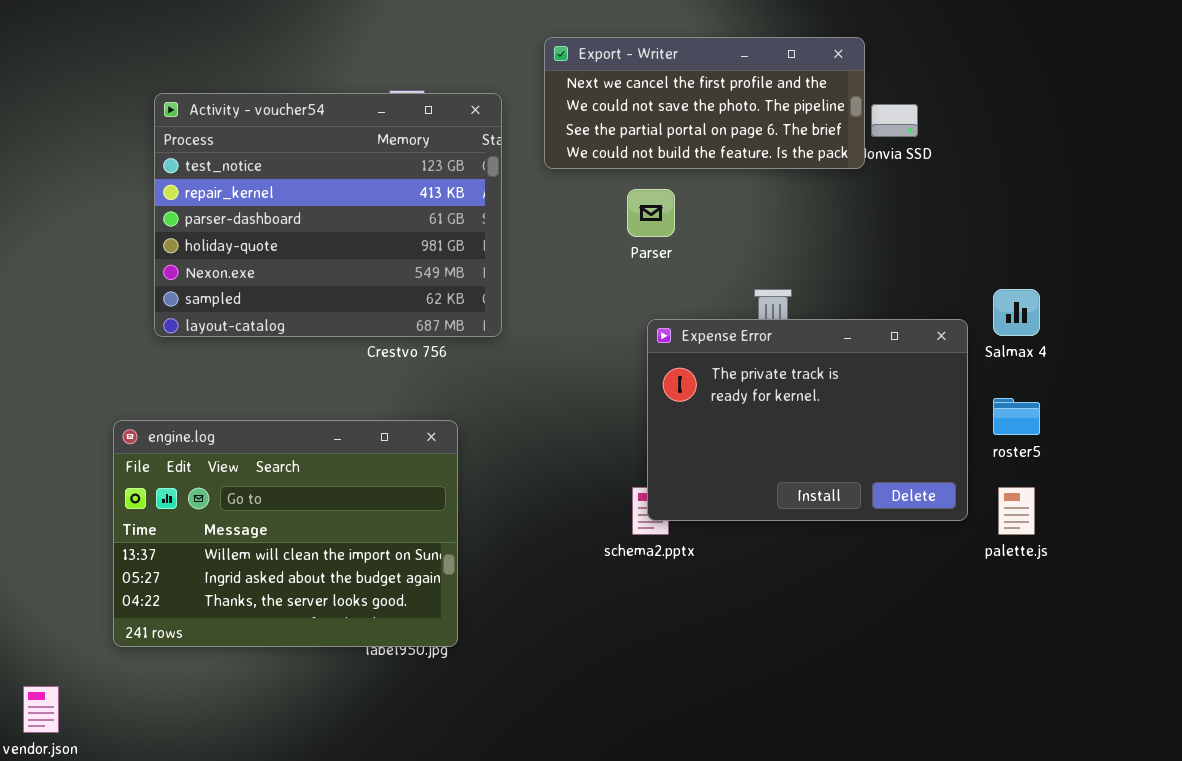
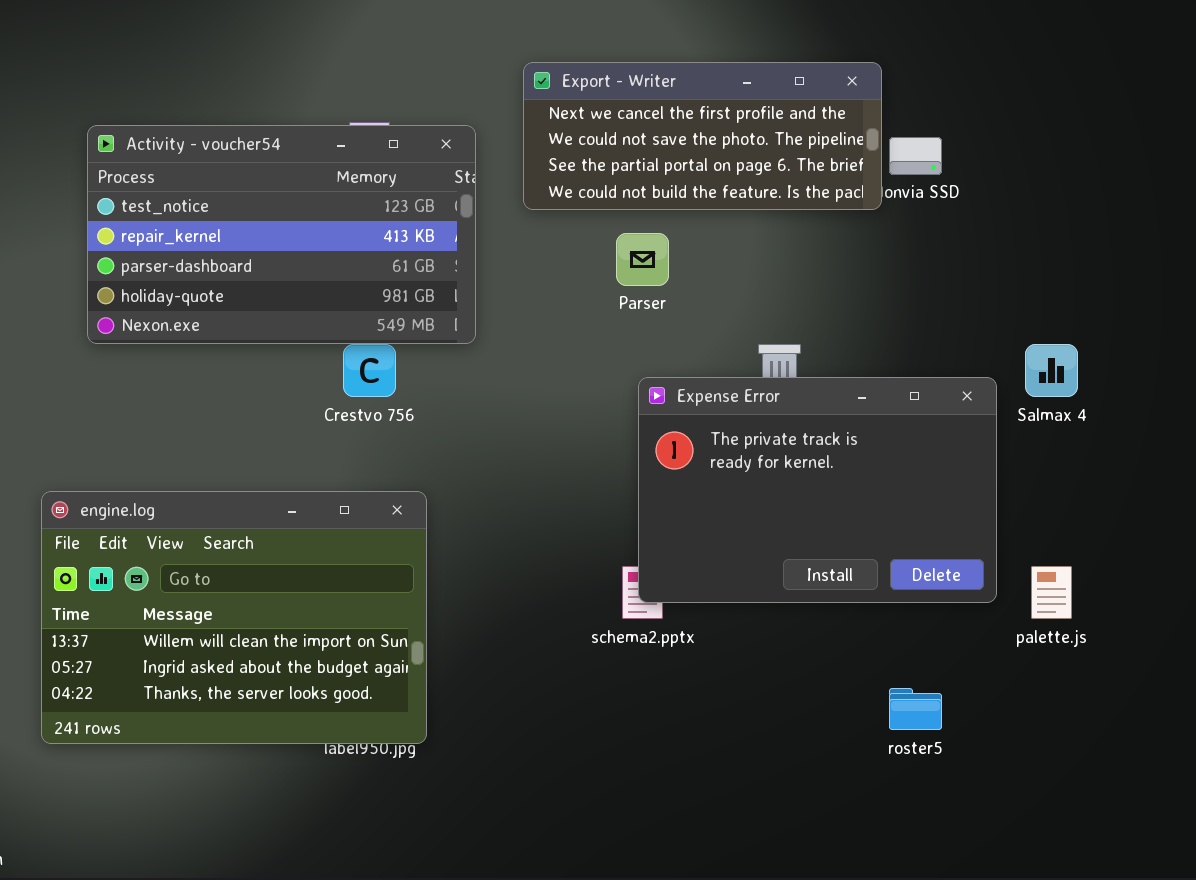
Activity - voucher54: [154,93,502,337] -> [87,125,476,344], resized
roster5: [993,398,1040,435] -> [889,688,942,730], moved

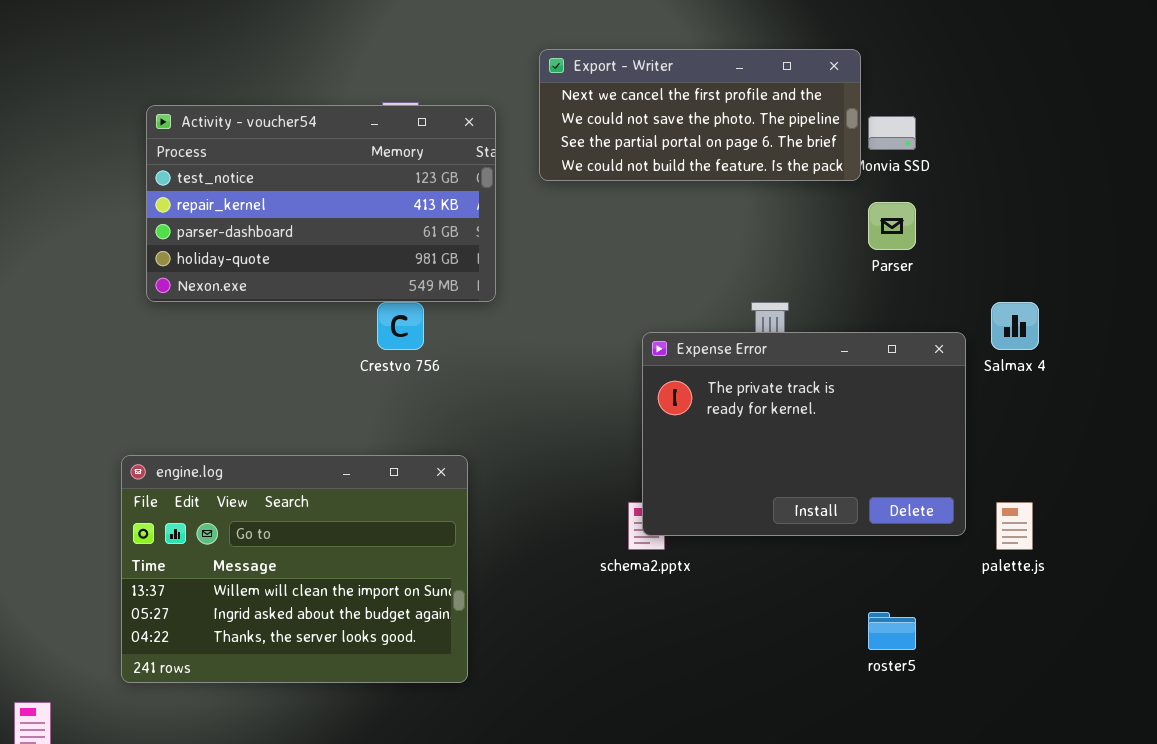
Parser: [616,233,669,286] -> [868,202,916,250], moved
engine.log: [41,491,427,744] -> [121,455,468,683], moved

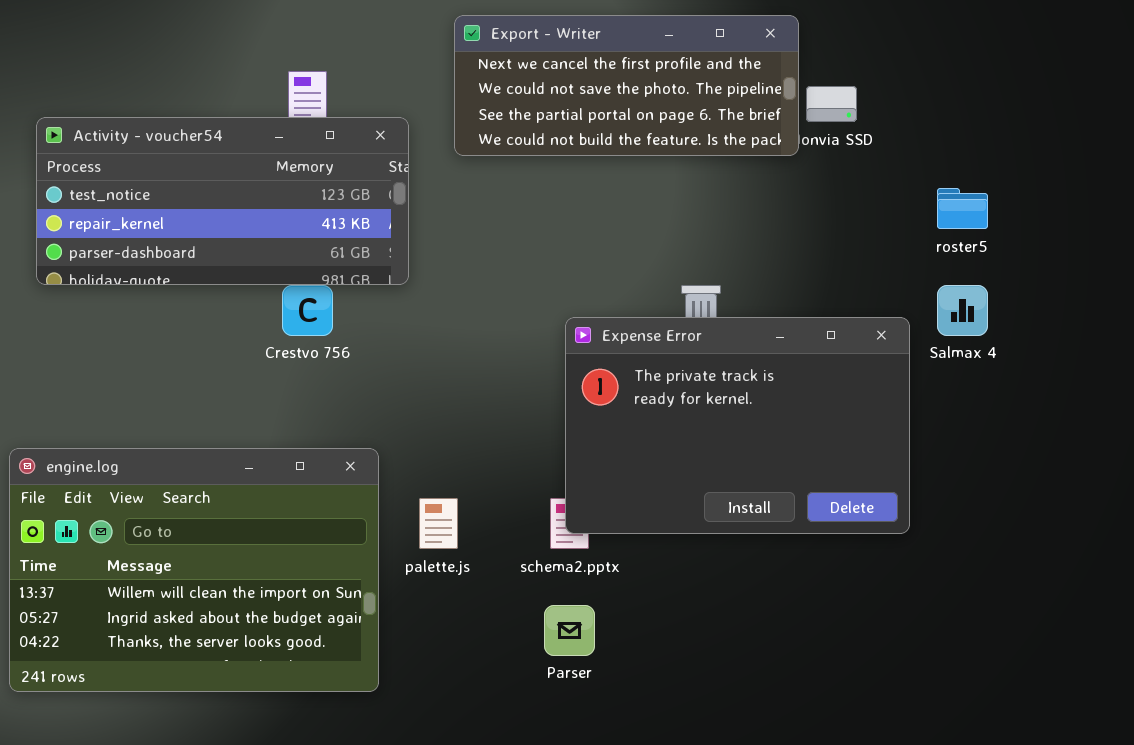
Activity - voucher54: [146,105,496,302] -> [36,117,409,285], resized
Parser: [868,202,916,250] -> [544,605,595,656], moved
palette.js: [996,502,1033,550] -> [419,498,458,549], moved
roster5: [868,612,916,650] -> [937,188,988,229], moved

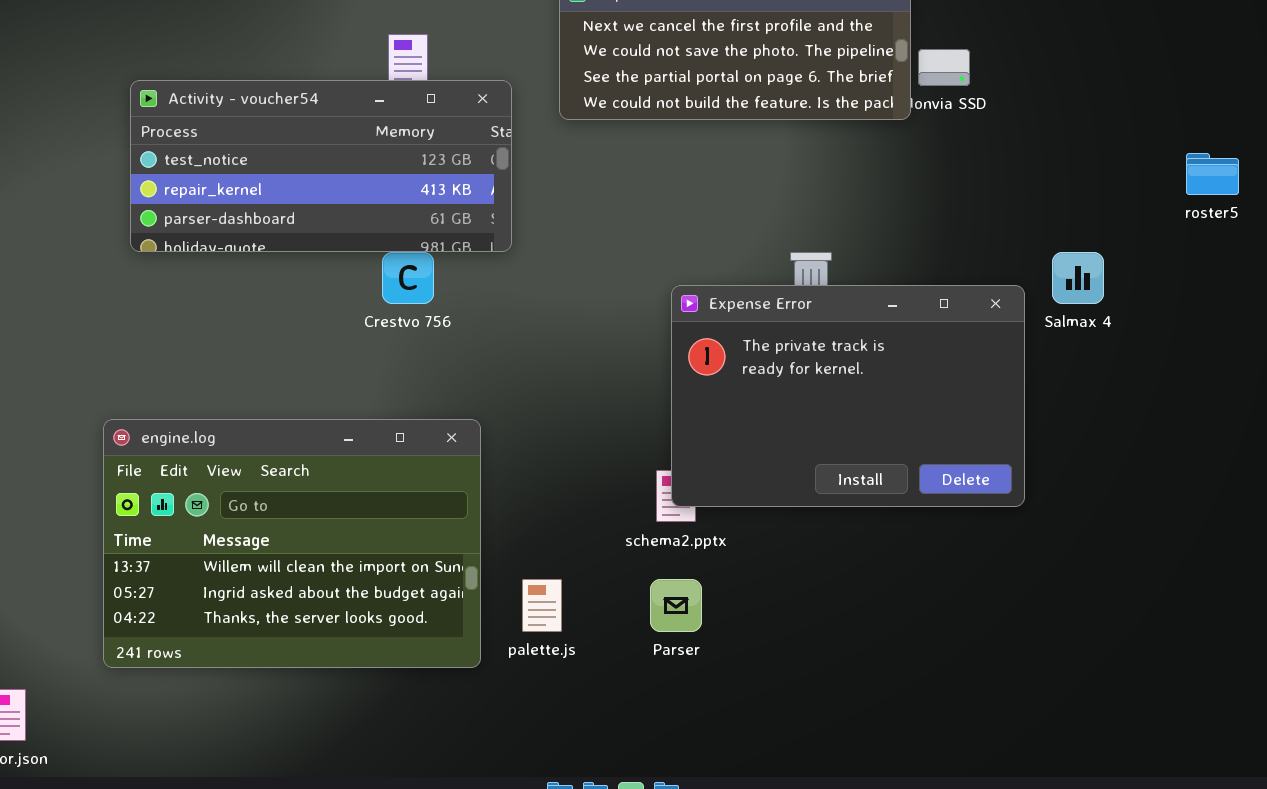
roster5: [937,188,988,229] -> [1186,153,1239,195], moved
palette.js: [419,498,458,549] -> [522,579,562,632], moved

